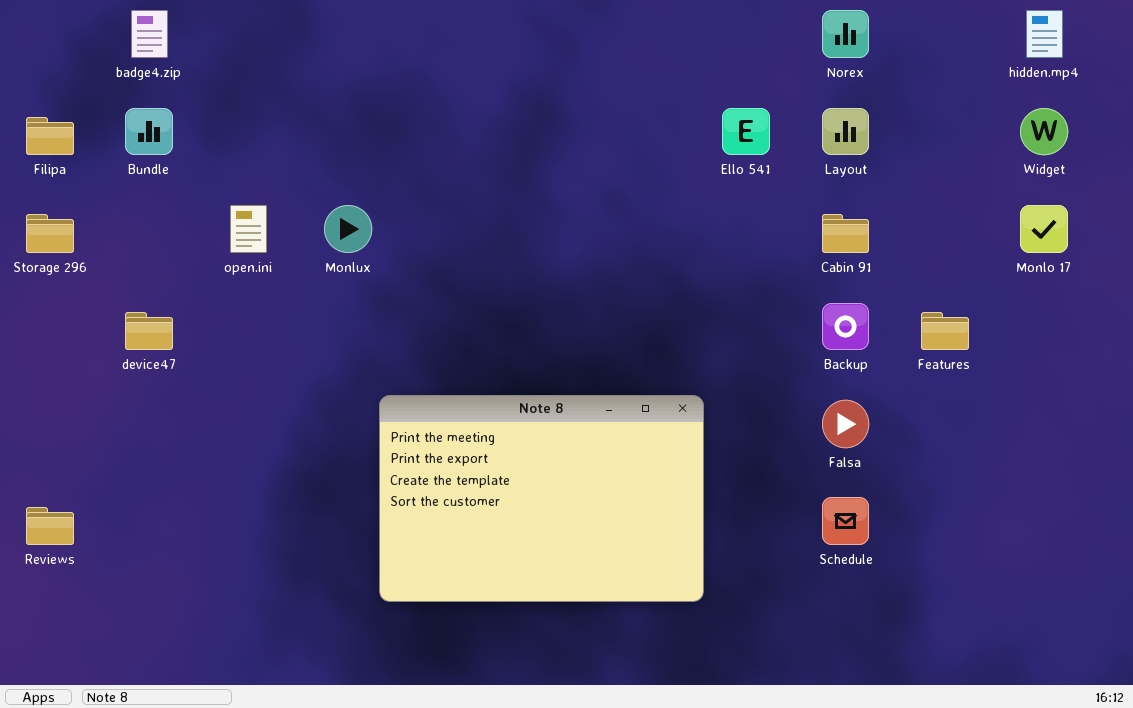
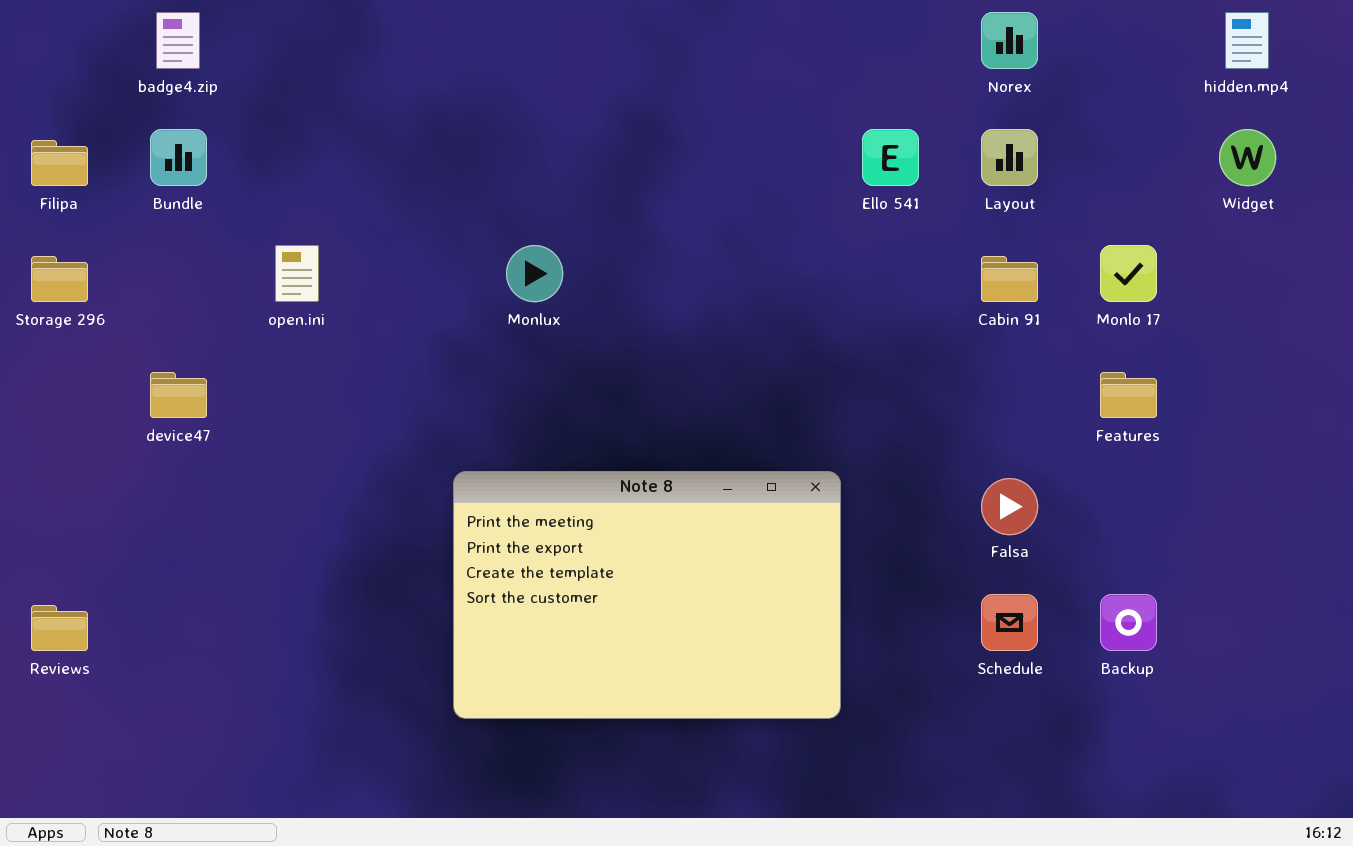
Monlux: [324,205,372,253] -> [506,245,563,302], moved
Monlo 17: [1020,205,1068,253] -> [1100,245,1157,302], moved
Backup: [822,303,869,350] -> [1100,594,1157,651], moved

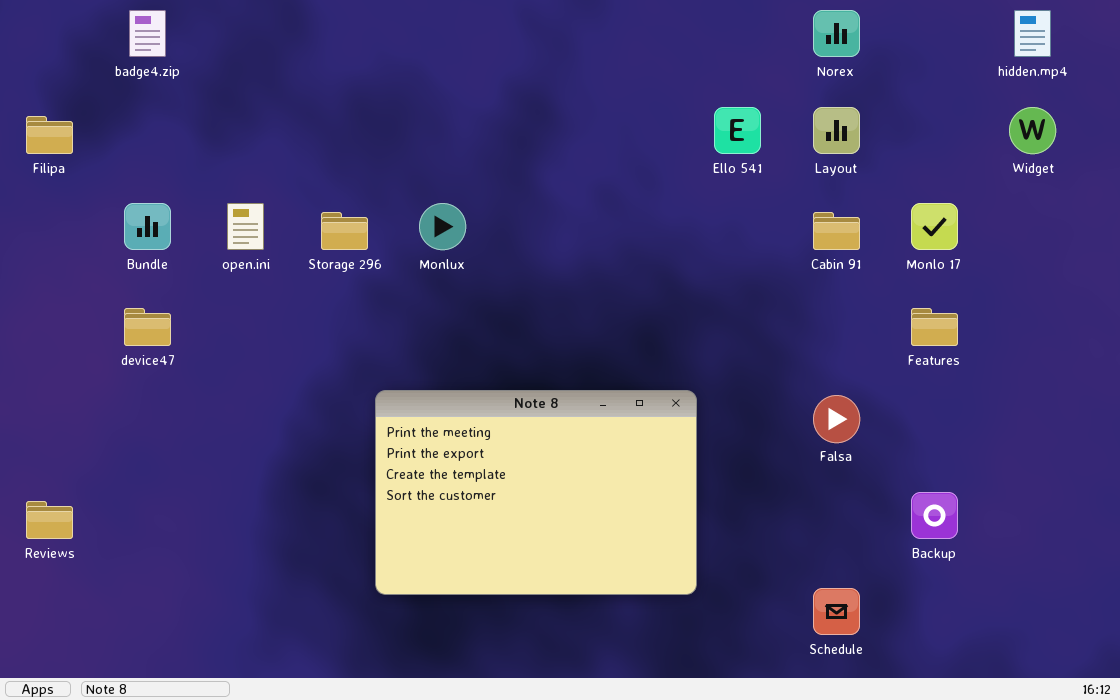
Bundle: [150,129,207,186] -> [124,203,171,250], moved
Storage 296: [31,256,88,302] -> [321,212,368,250], moved
Schedule: [981,594,1038,651] -> [813,588,860,635], moved

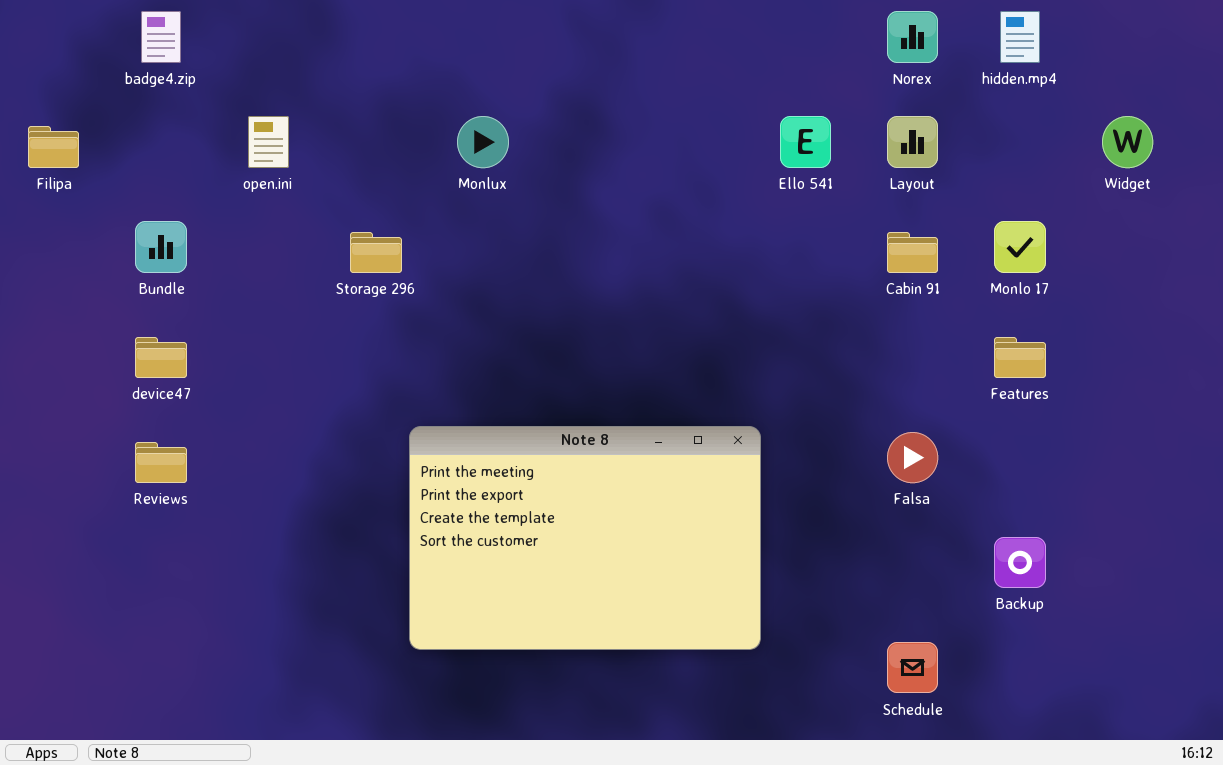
hidden.mp4: [1014,10,1051,57] -> [1000,11,1040,63], moved
open.ini: [227,203,264,250] -> [248,116,289,168], moved
Monlux: [419,203,466,250] -> [457,116,509,168], moved
Reviews: [26,501,73,539] -> [135,442,187,483], moved

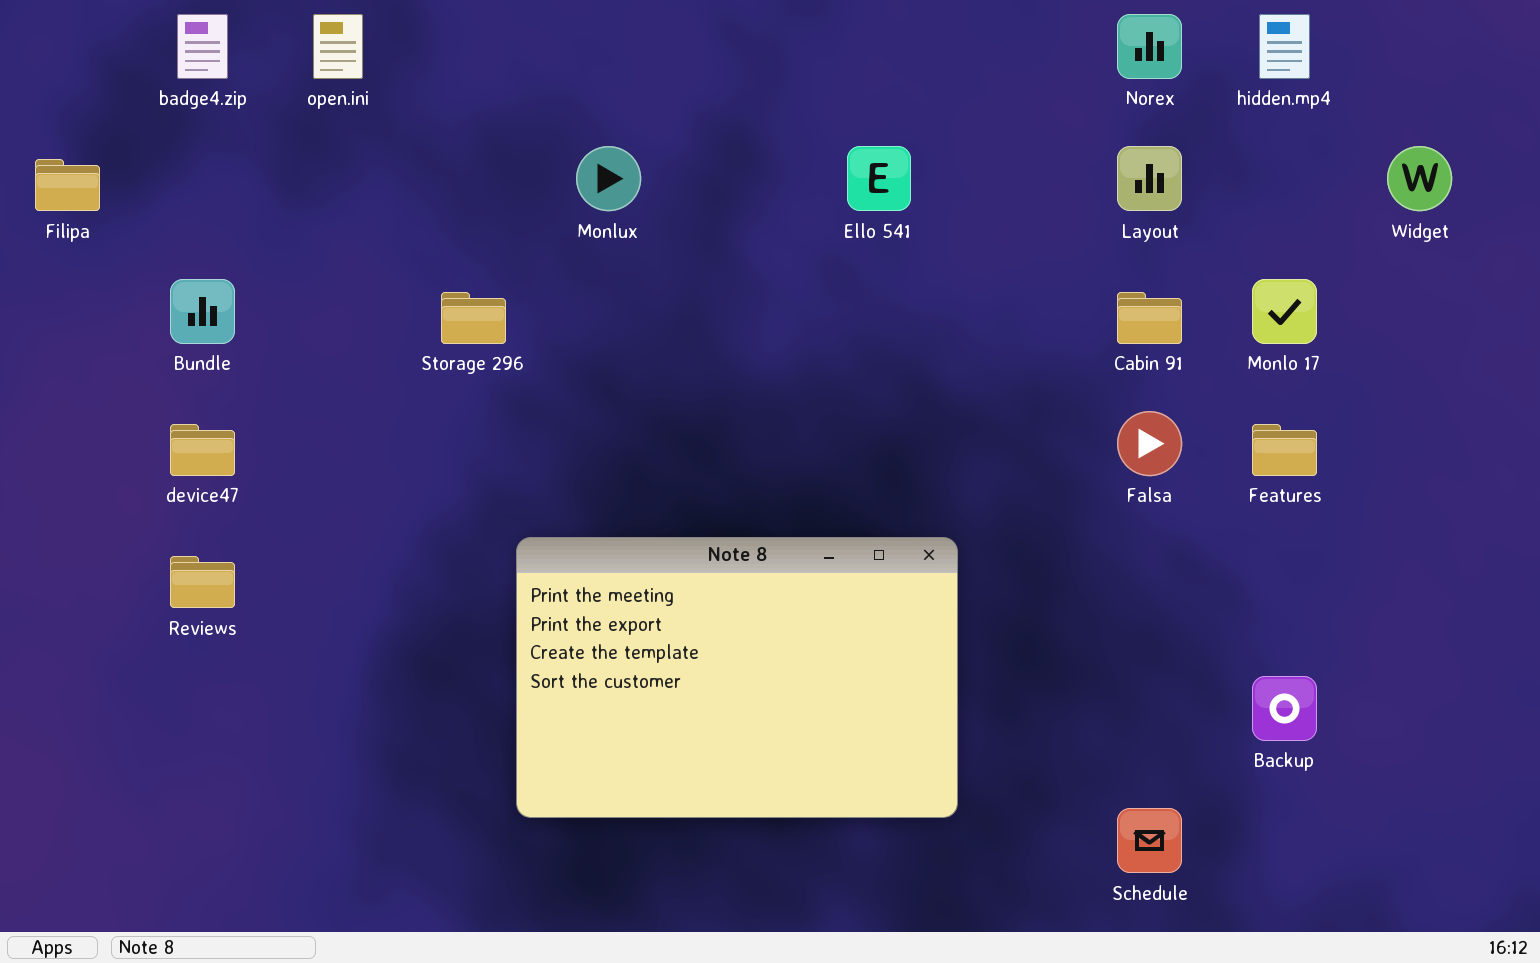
open.ini: [248,116,289,168] -> [313,14,363,79], moved
Ello 541: [780,116,831,168] -> [847,146,911,211], moved
Falsa: [887,432,938,483] -> [1117,411,1182,476], moved

